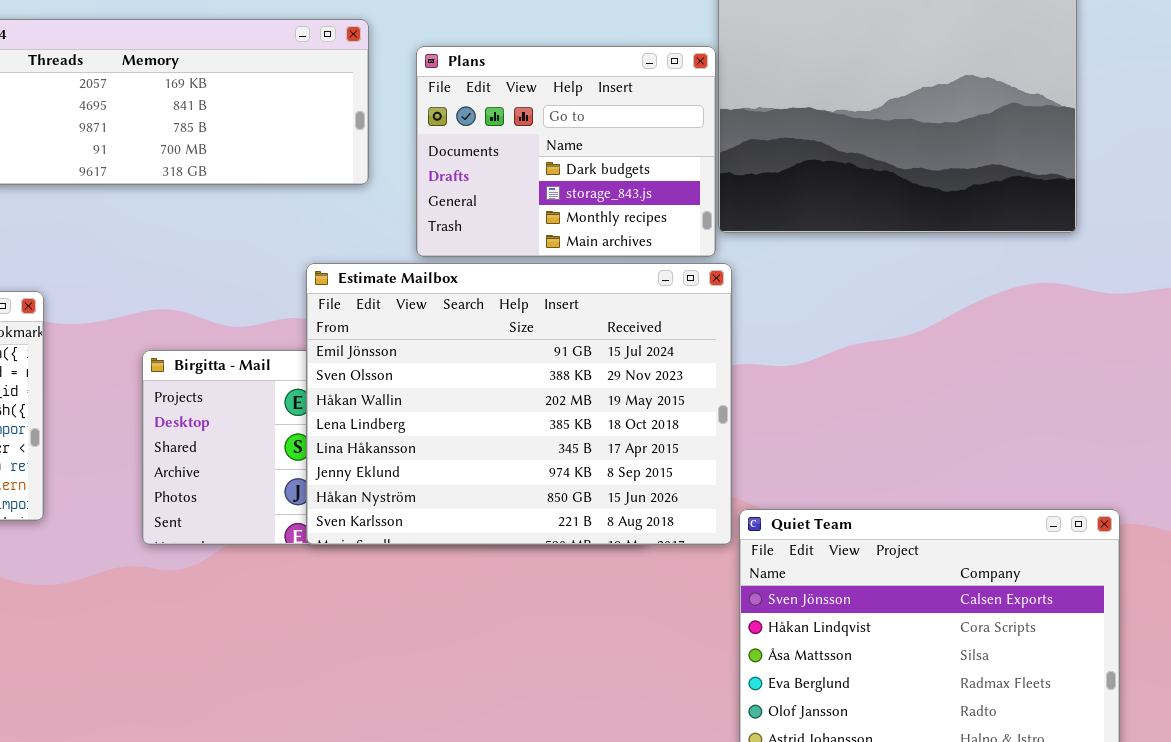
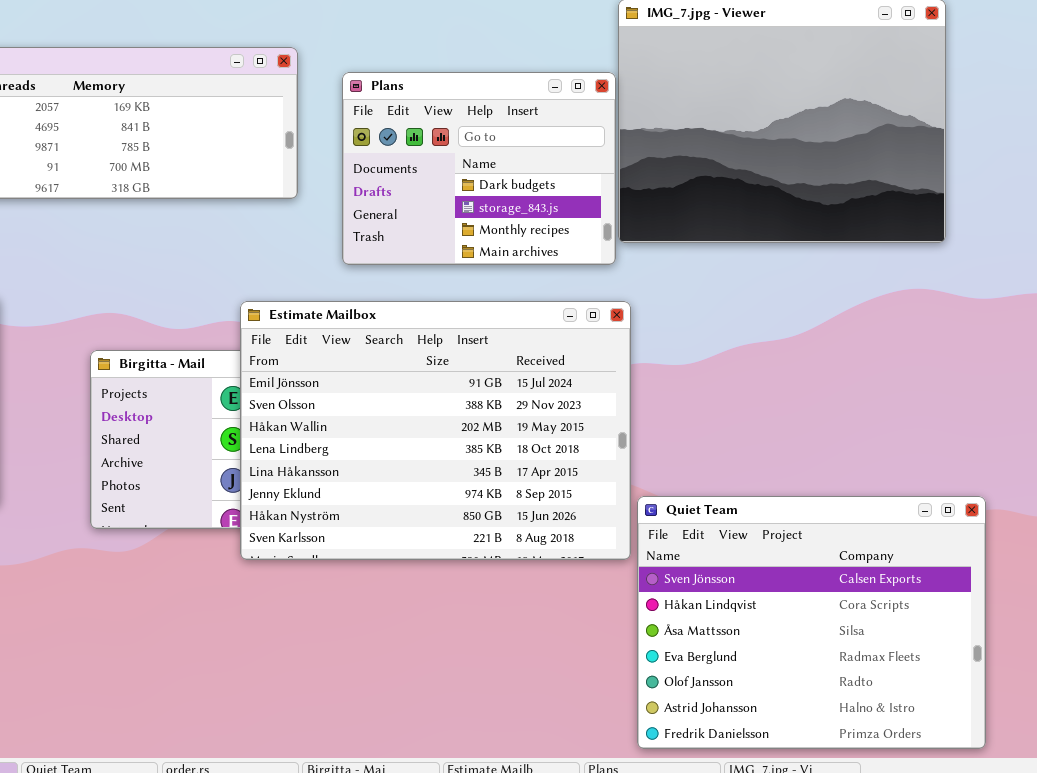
Estimate Mailbox: [306,263,732,545] -> [240,301,631,560], moved

